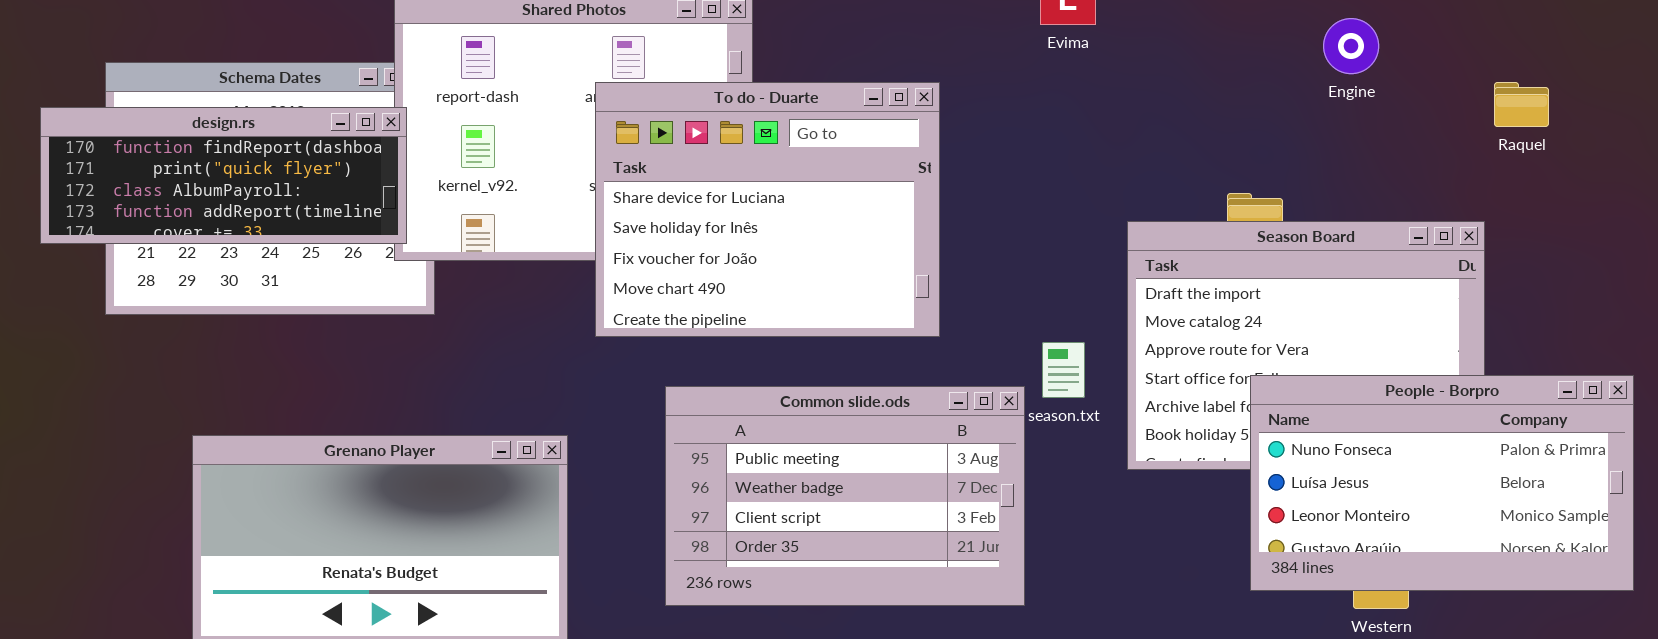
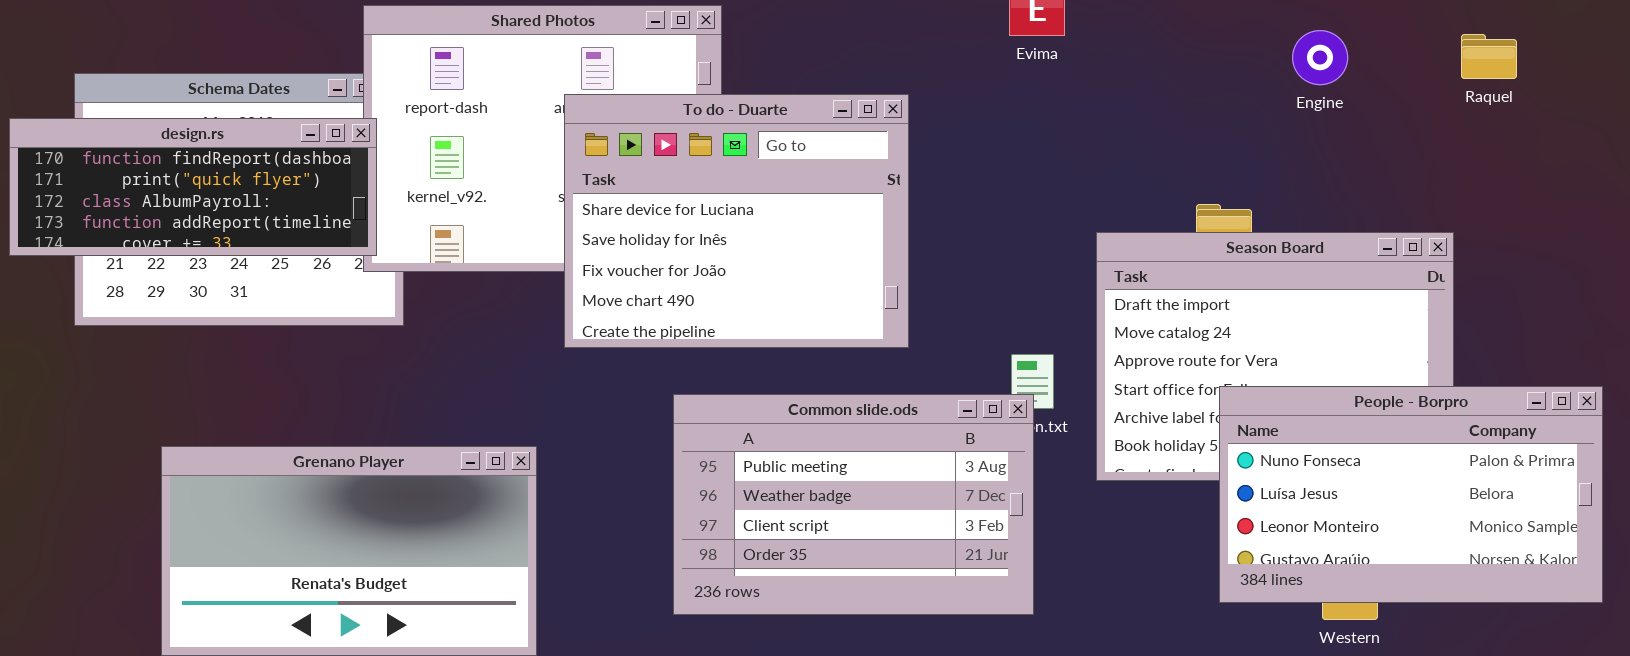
Raquel: [1494,82,1549,127] -> [1461,34,1517,79], moved
Common slide.ods: [665,386,1025,606] -> [673,394,1034,615], moved

